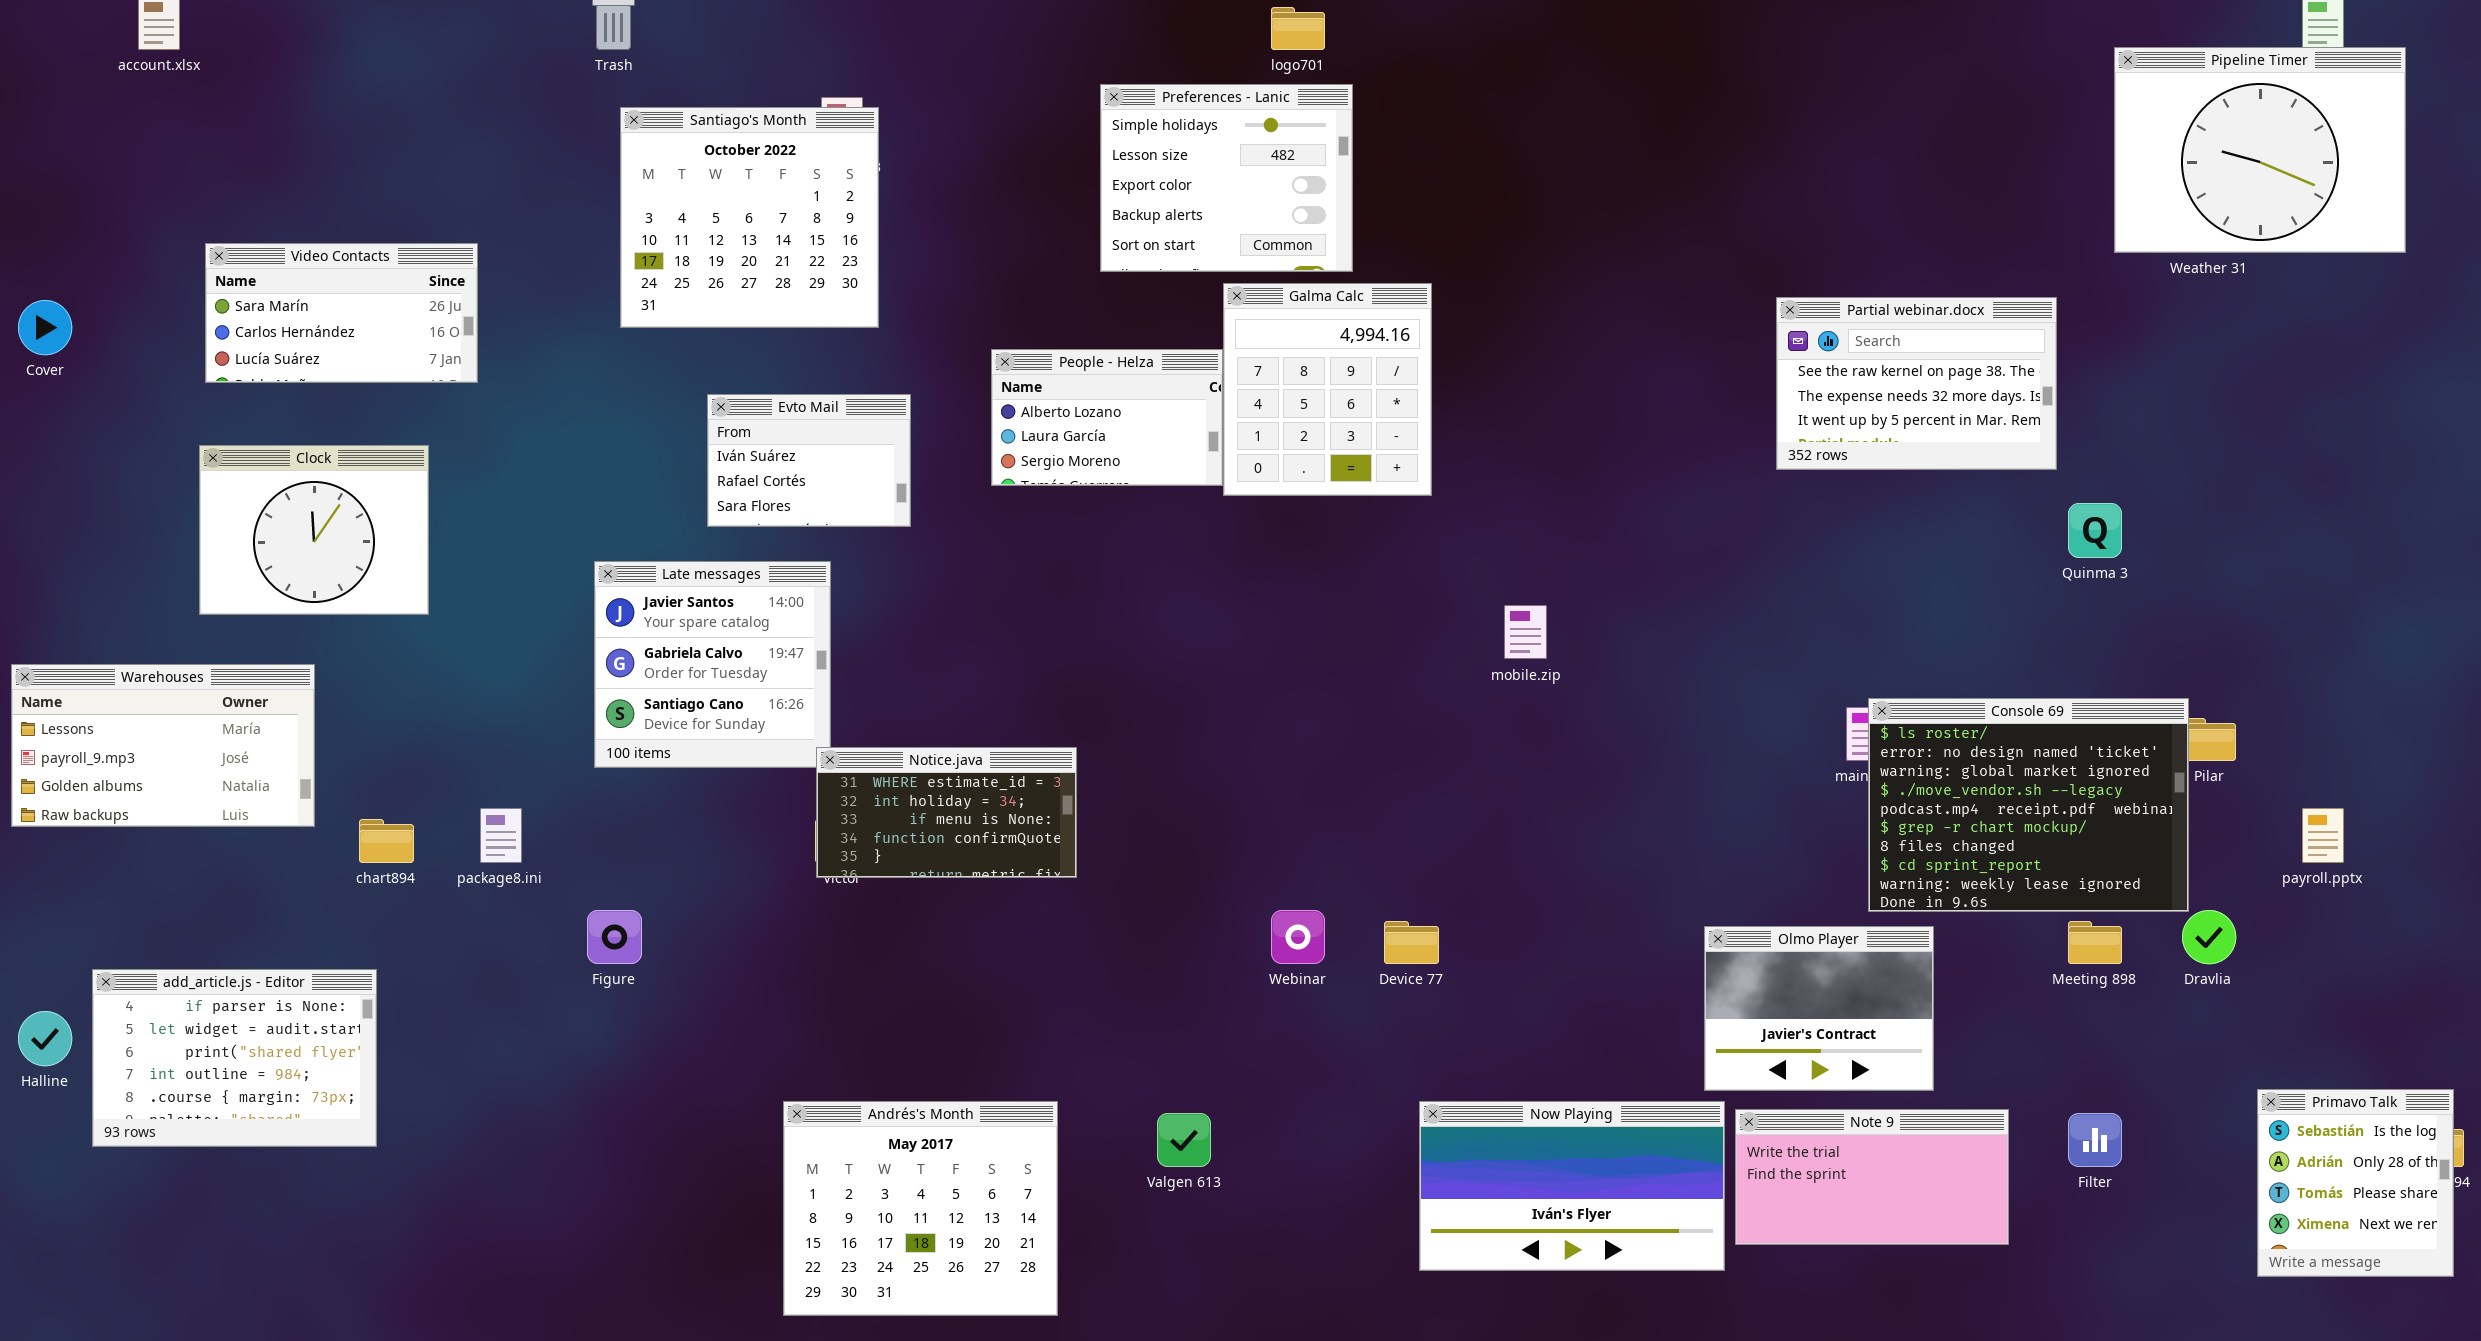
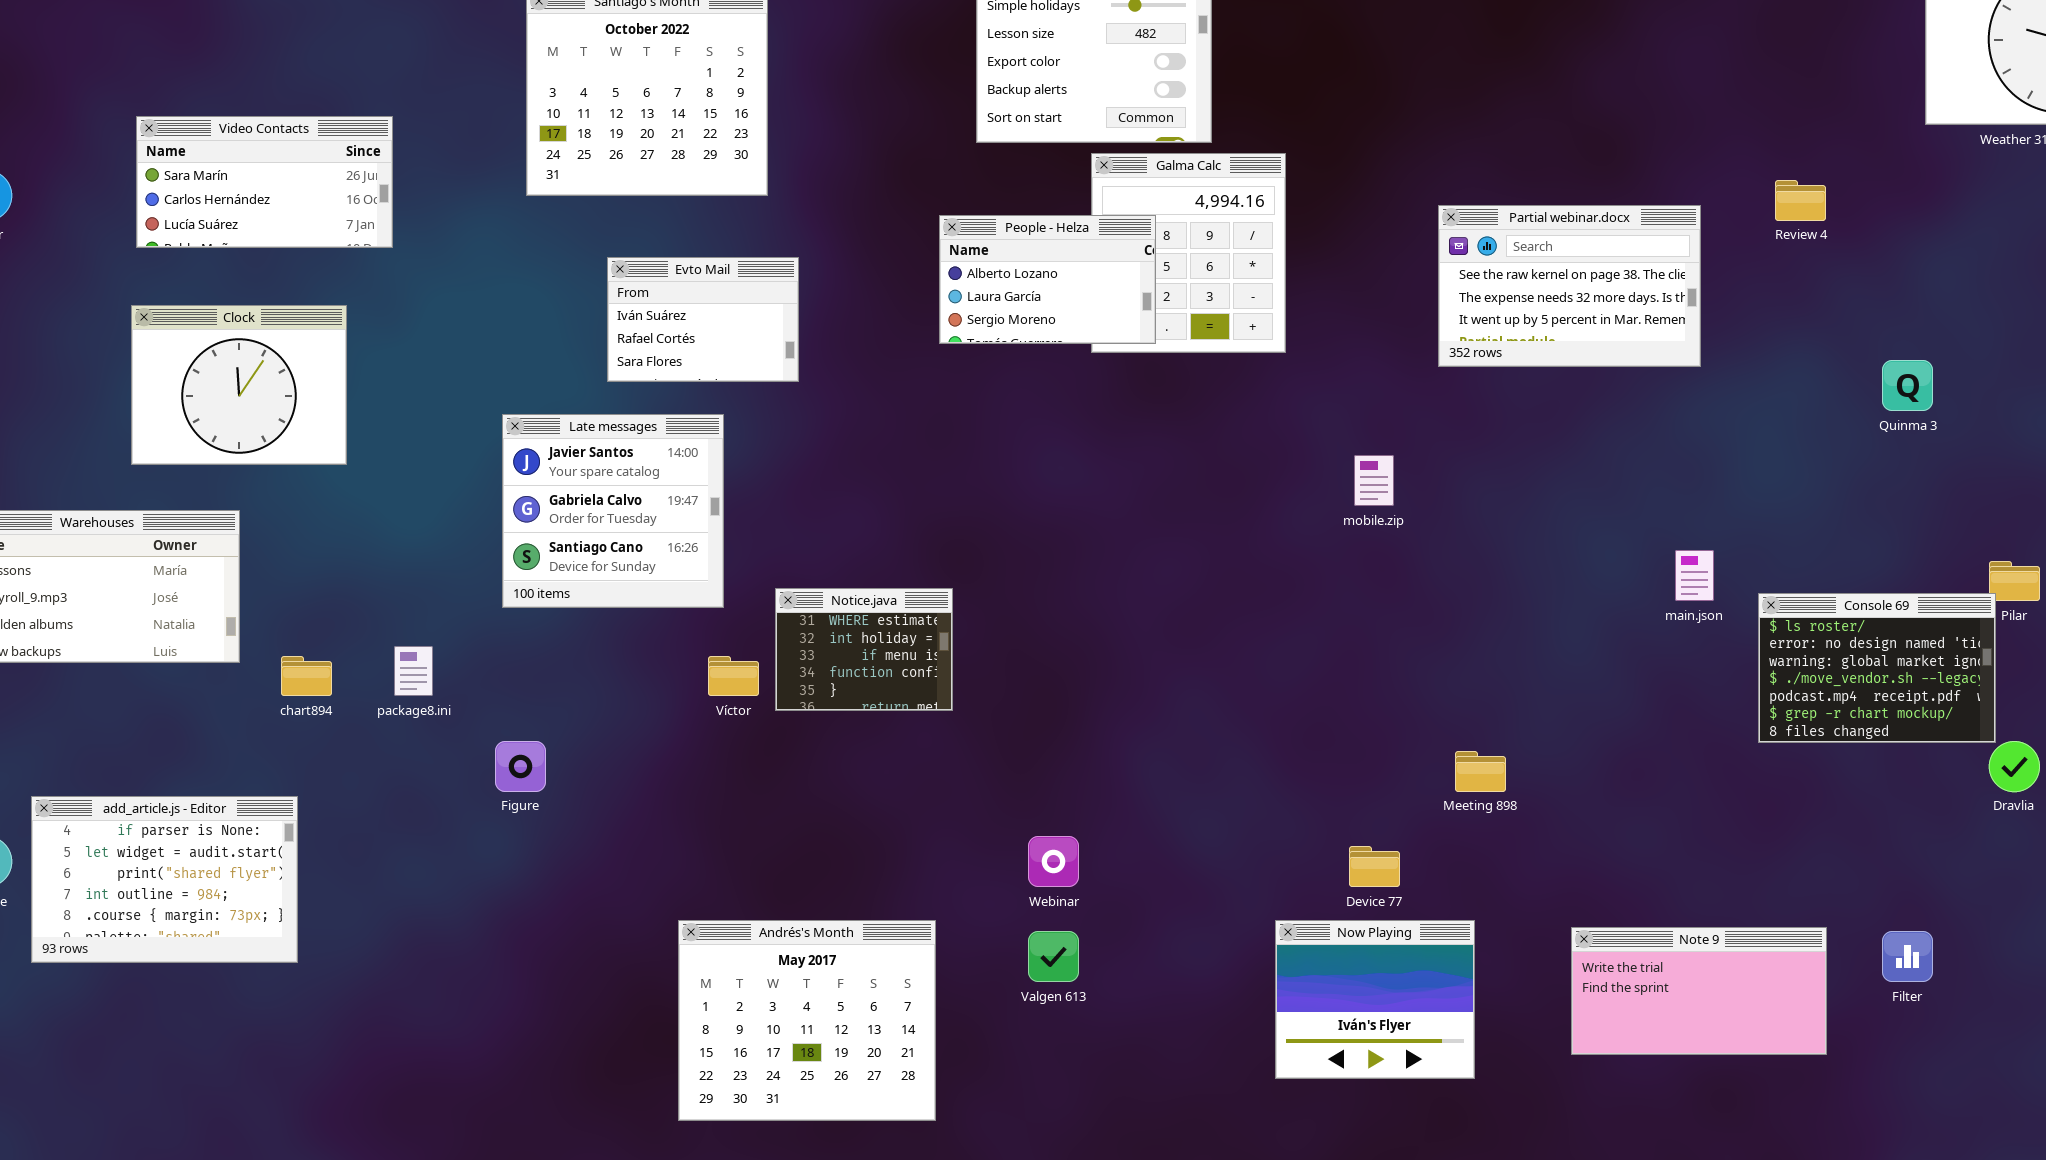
Partial webinar.docx: [1776,297,2057,470] -> [1438,205,1701,367], moved
People - Helza: [991,349,1223,486] -> [939,215,1156,344], moved
Console 69: [1868,698,2189,912] -> [1758,593,1996,743], resized
Notice.java: [816,747,1077,878] -> [775,588,953,711], resized
Webinar: [1271,910,1325,964] -> [1028,836,1079,887], moved
Device 77: [1384,921,1439,964] -> [1349,846,1400,887], moved
Meeting 898: [2068,921,2122,964] -> [1455,751,1506,792], moved
Olmo Player: [1704,926,1934,1091] -> none, closed
Now Playing: [1419,1101,1725,1271] -> [1275,920,1475,1079], resized

